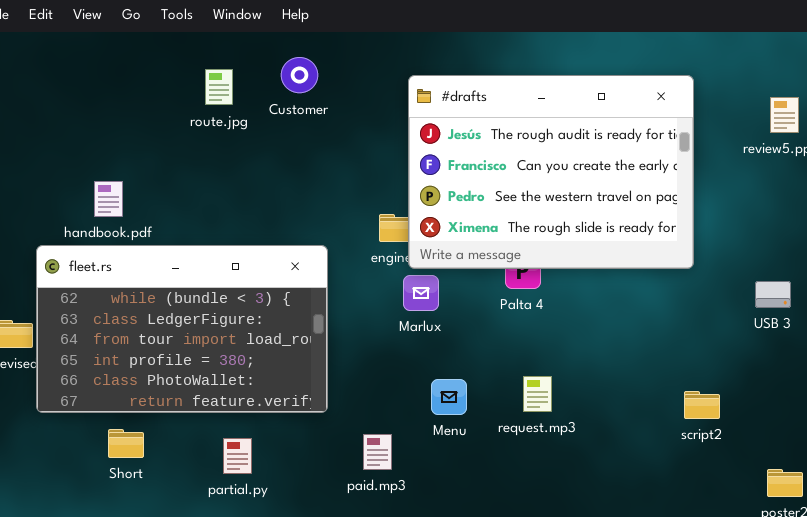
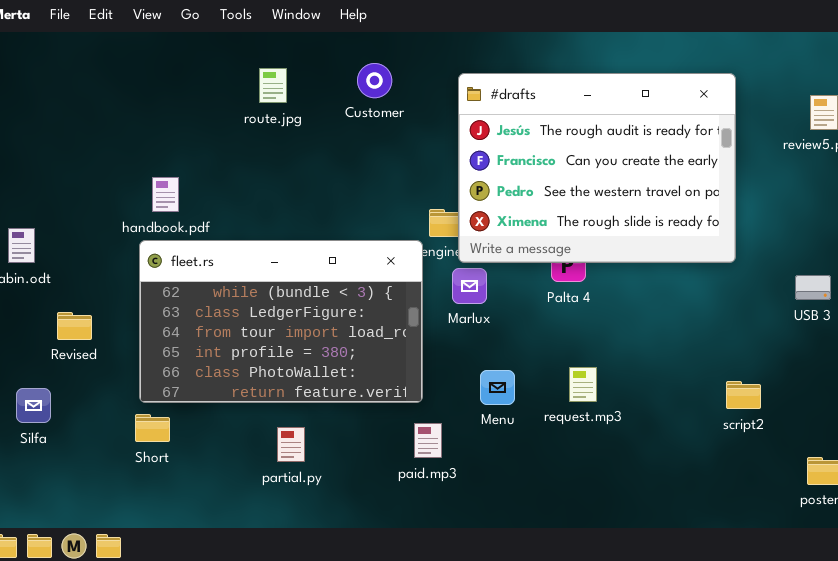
Customer: [281,57,318,93] -> [357,63,392,98], moved
fleet.rs: [36,245,328,413] -> [139,240,423,403], moved
Short: [108,429,144,458] -> [135,414,170,442], moved

